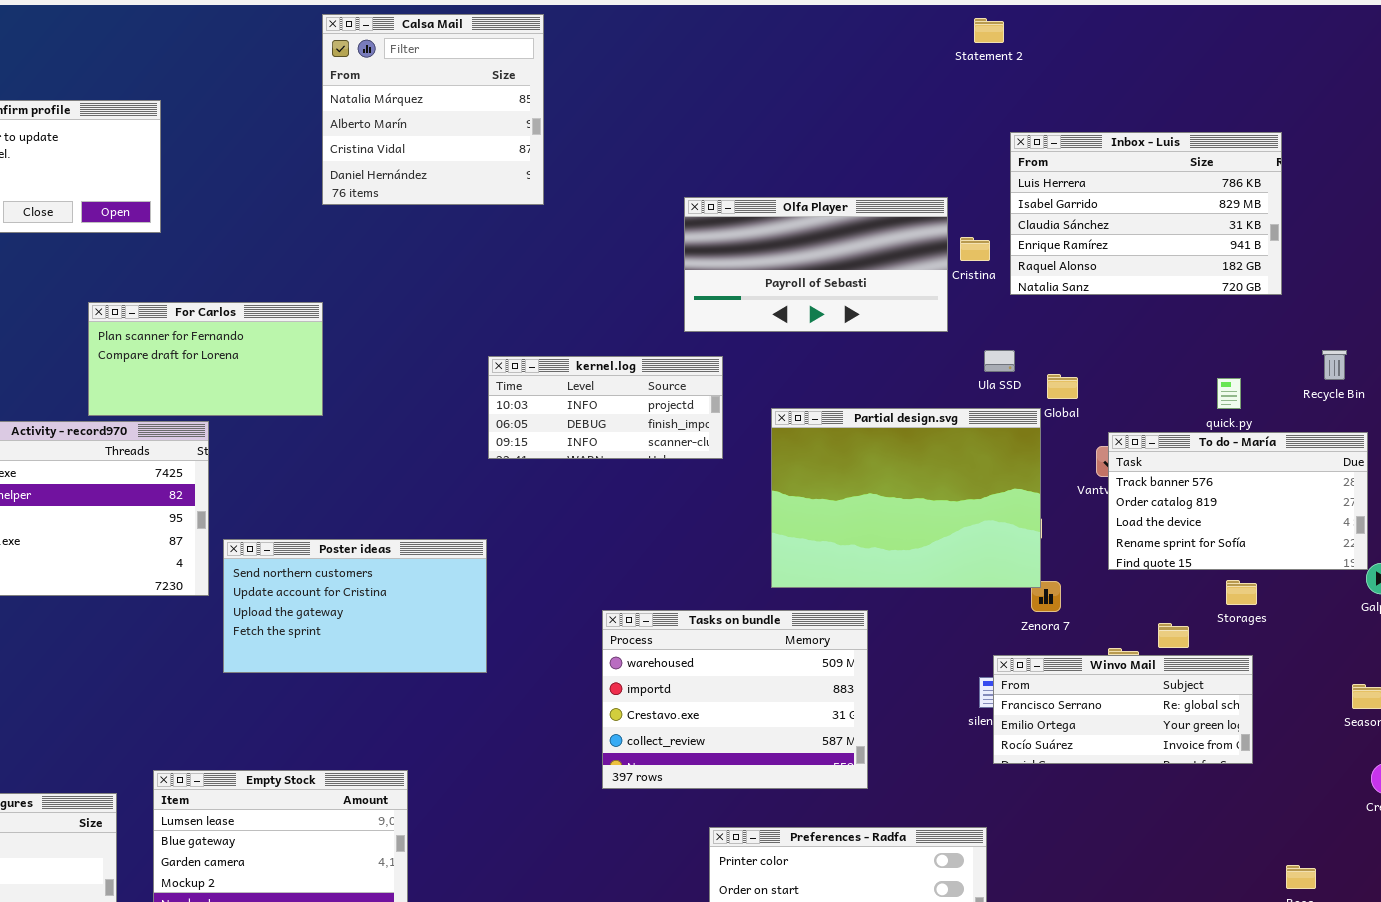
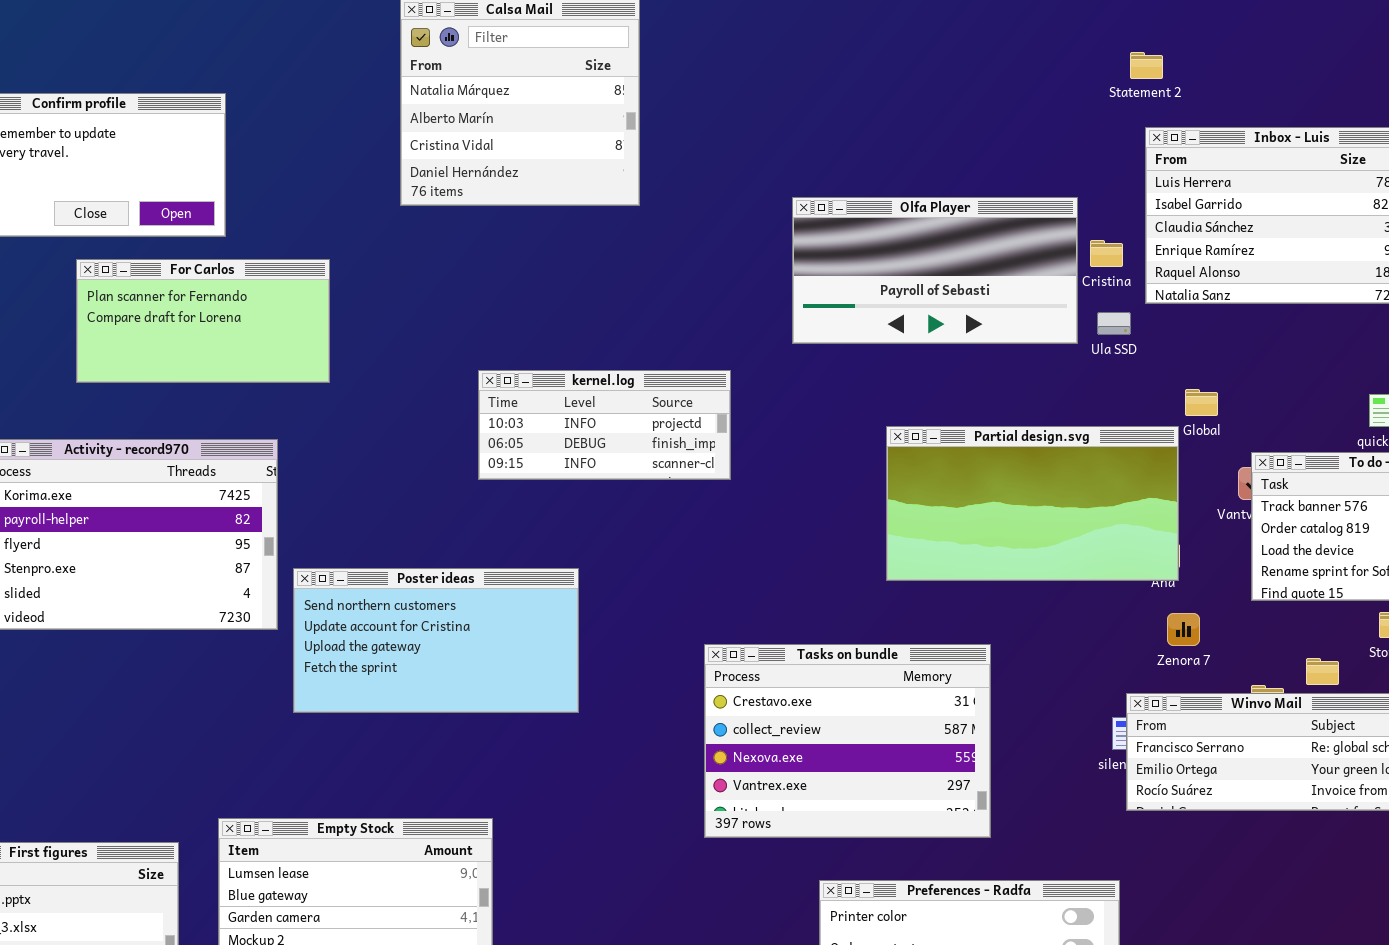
Statement 2: [974,18,1004,43] -> [1130,52,1163,79], moved
For Carlos: [88,302,323,416] -> [76,259,330,383], moved
Ula SSD: [984,350,1015,372] -> [1097,312,1131,335], moved
kernel.log: [488,356,723,459] -> [478,370,731,480], moved
Partial design.svg: [771,408,1041,588] -> [886,426,1179,581], resized
Tasks on bundle: [602,610,868,789] -> [704,644,991,838], scrolled down 2 rows

